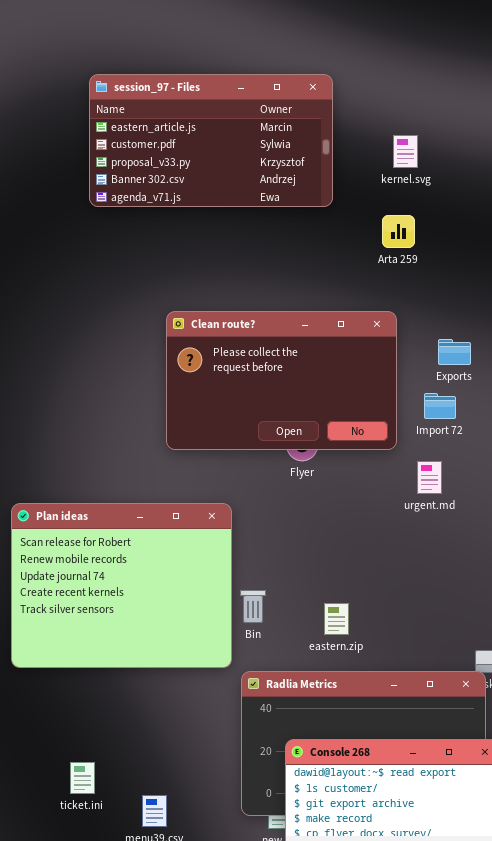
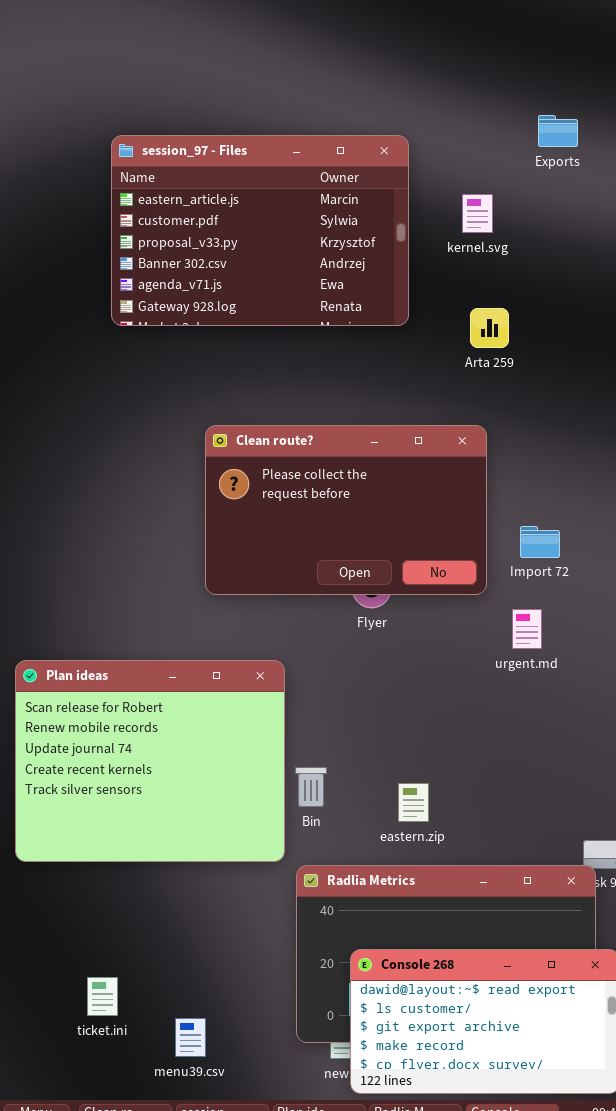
session_97 - Files: [89,74,333,207] -> [111,135,409,326], resized
kernel.svg: [393,135,418,168] -> [462,194,493,233], moved
Exports: [438,339,471,365] -> [538,115,578,147], moved

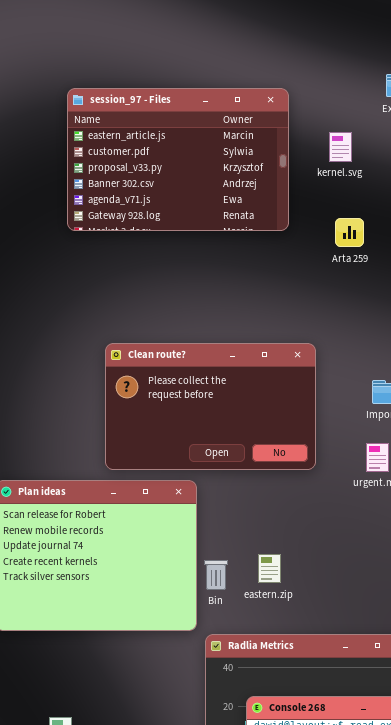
Clean route?: [205,425,487,595] -> [105,343,316,470], moved
eastern.zip: [398,783,429,822] -> [258,554,281,583], moved

